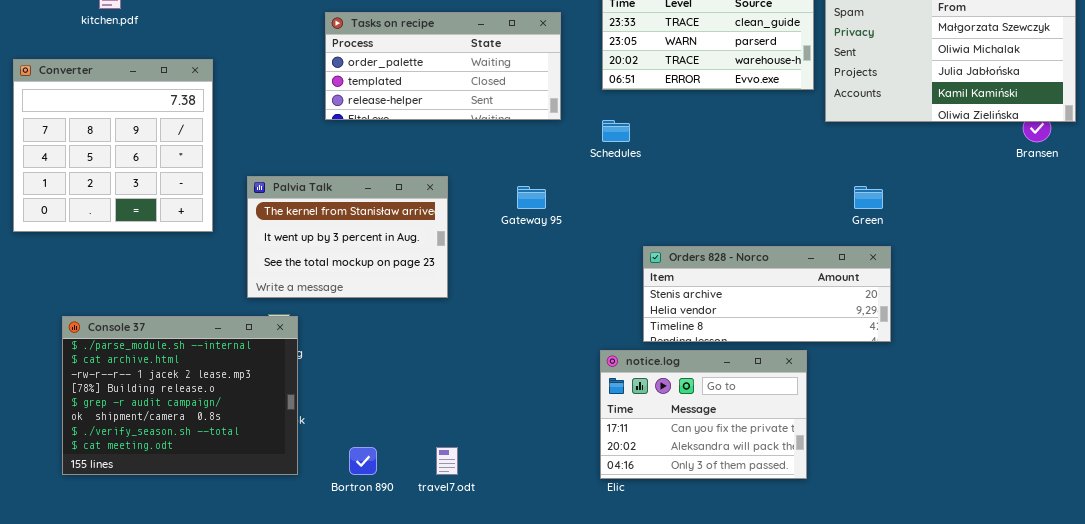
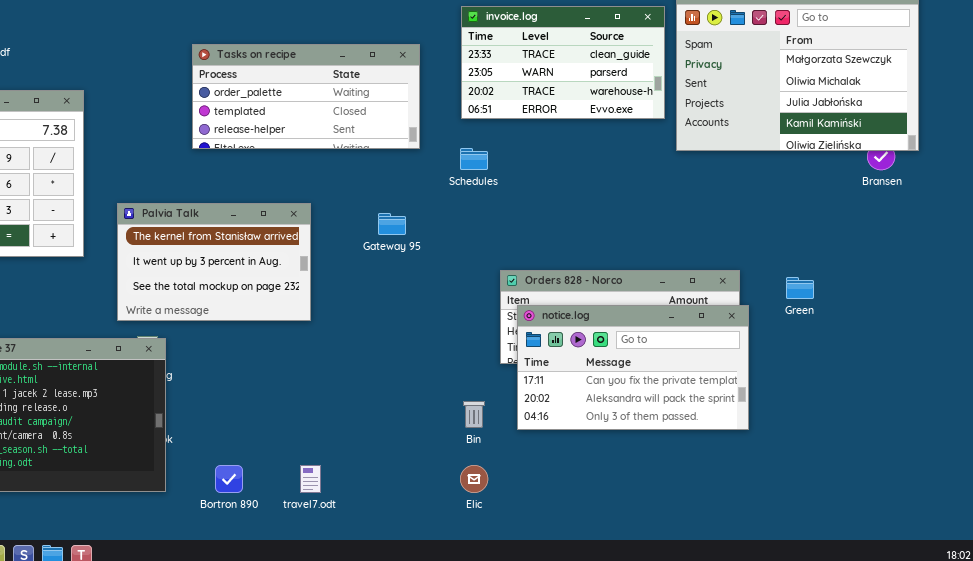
Green: [854,186,883,209] -> [786,277,814,299], moved
notice.log: [600,350,807,479] -> [517,305,749,430], moved, resized

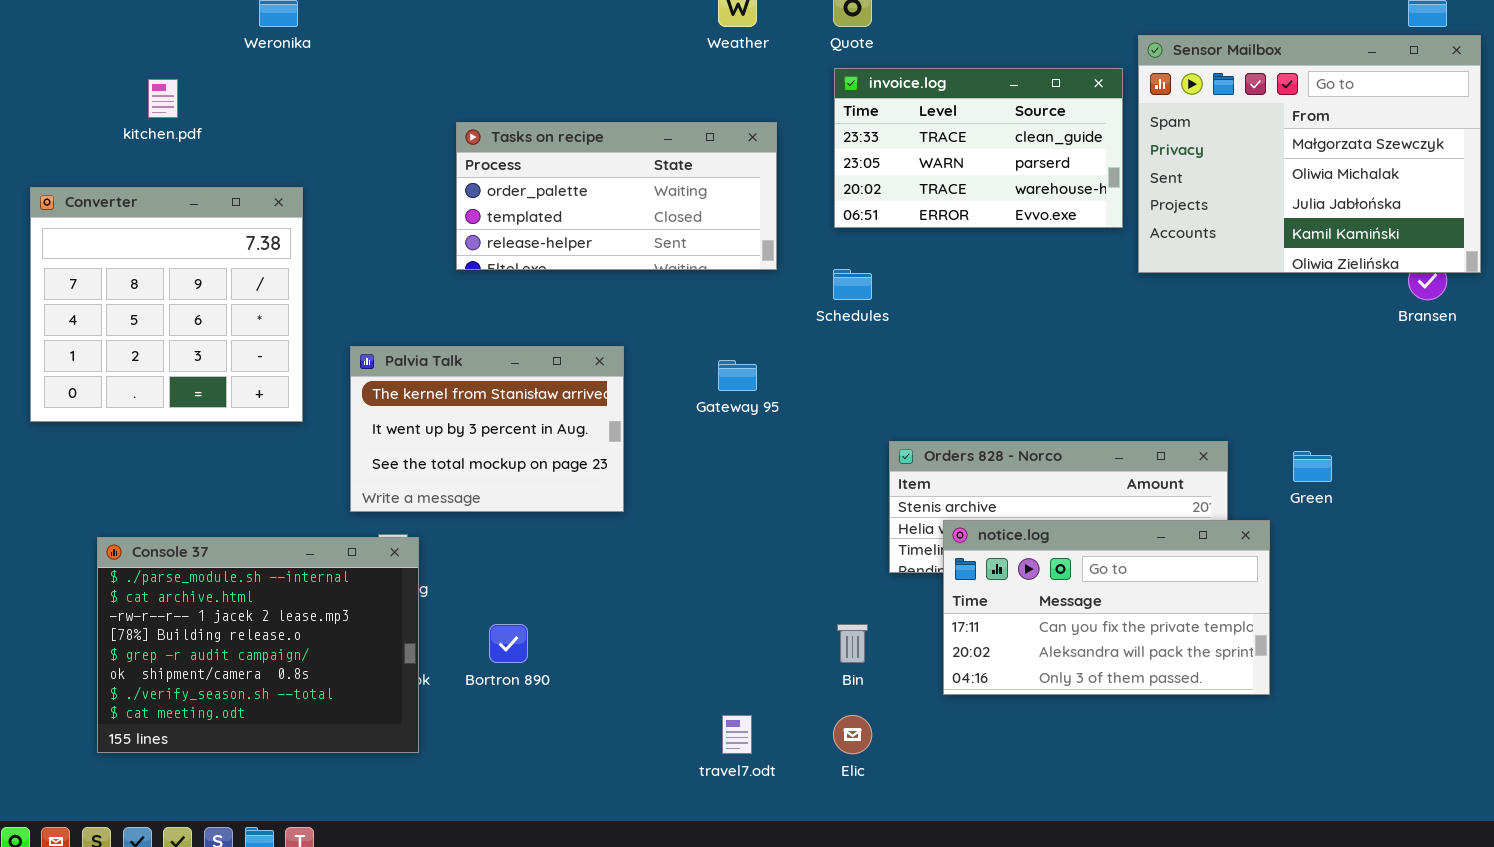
notice.log: [517,305,749,430] -> [943,520,1270,695], moved
Bortron 890: [215,465,243,493] -> [489,624,528,663], moved
travel7.odt: [300,465,321,493] -> [722,715,752,754], moved

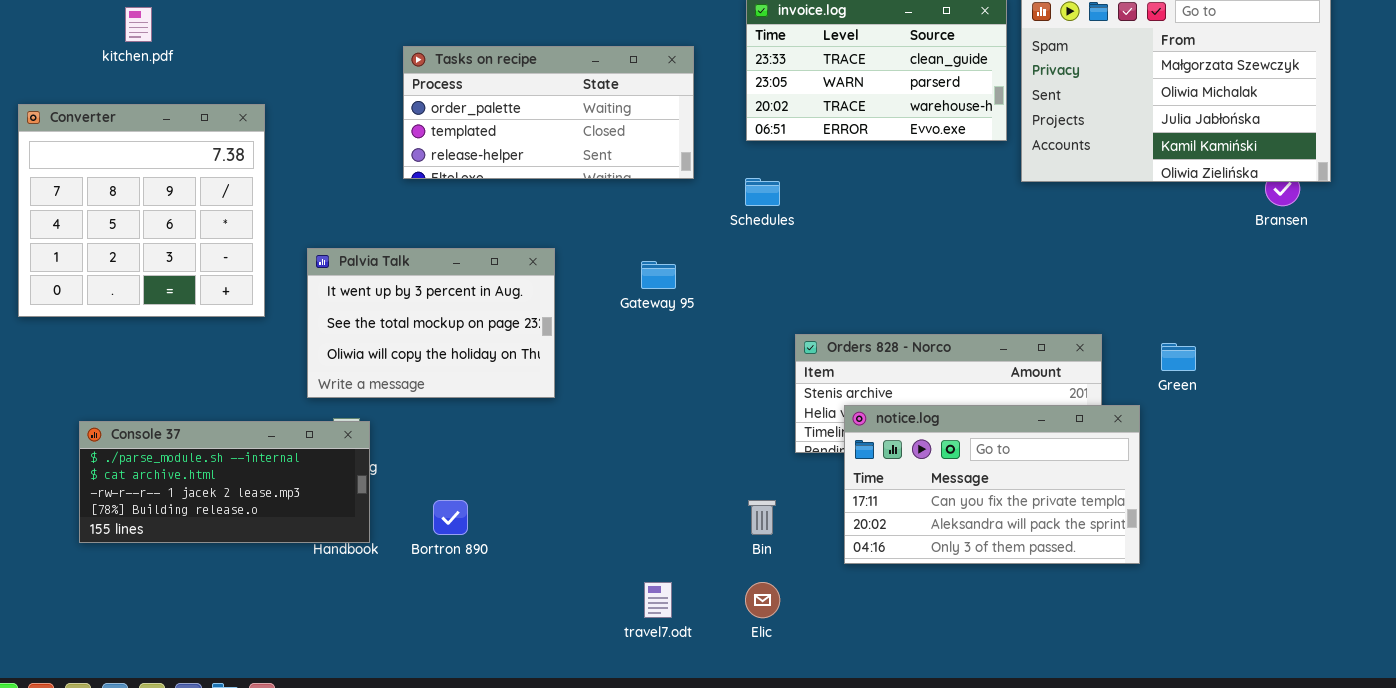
Palvia Talk: [350,346,624,512] -> [307,248,555,398], scrolled down 1 row
Console 37: [97,537,419,753] -> [79,421,370,543], resized

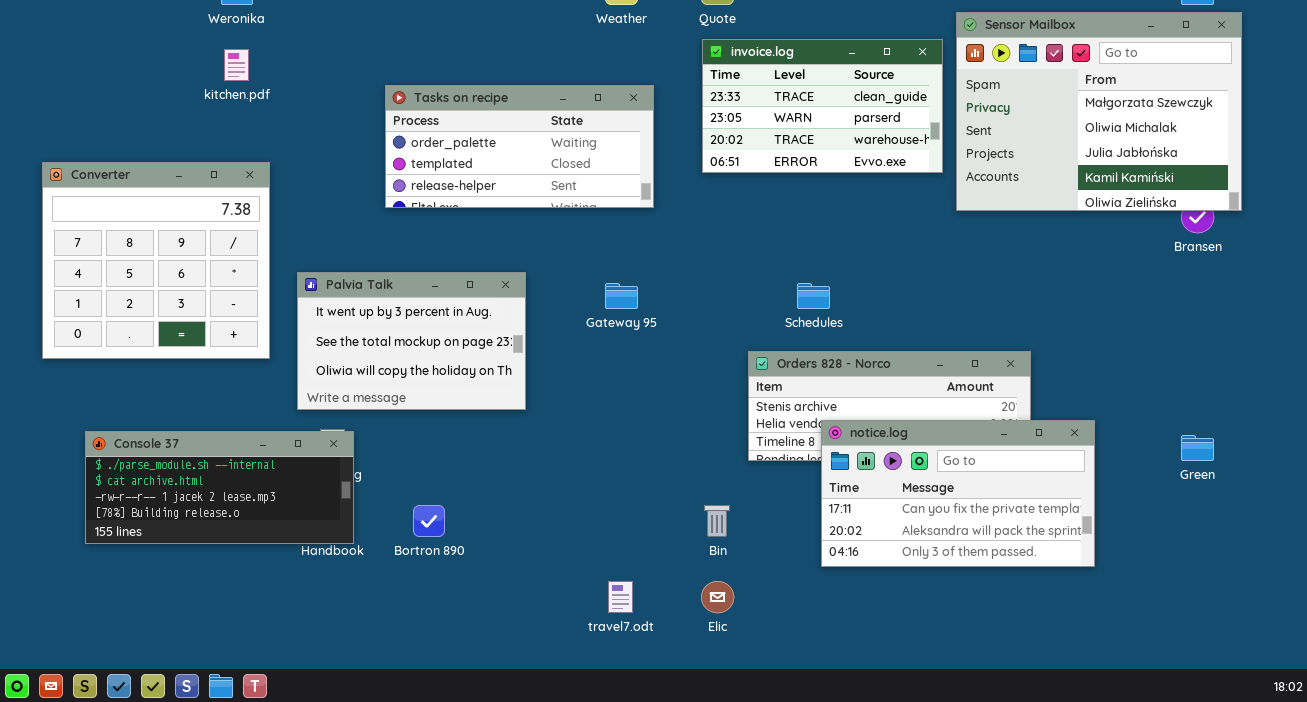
kitchen.pdf: [125,7,152,42] -> [224,49,249,81], moved
Converter: [18,104,265,317] -> [42,162,270,359], moved
Schedules: [745,178,780,206] -> [797,283,830,309], moved
Green: [1161,343,1196,371] -> [1181,435,1214,461], moved
notice.log: [844,405,1140,564] -> [821,420,1095,567], moved

